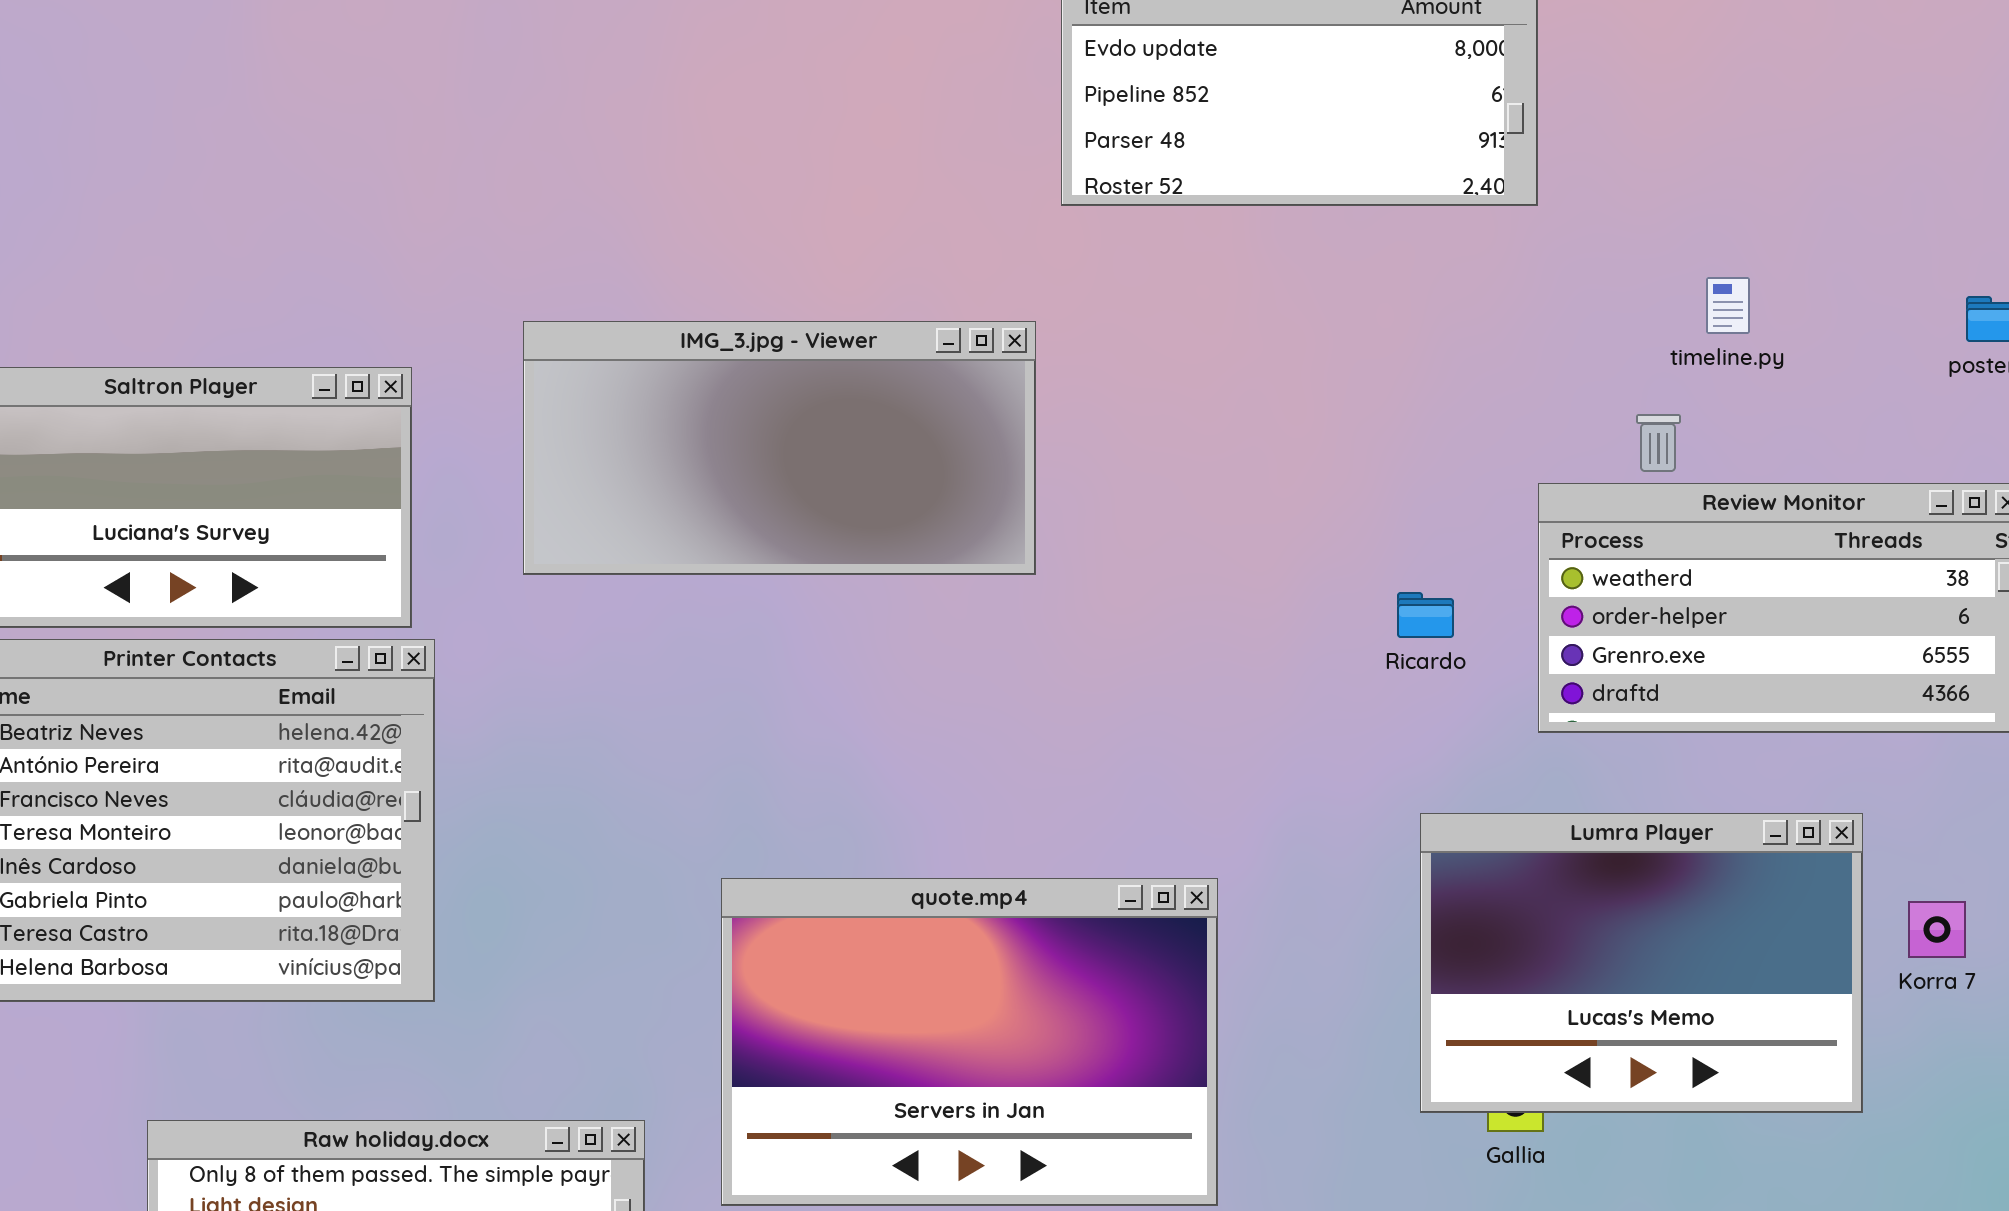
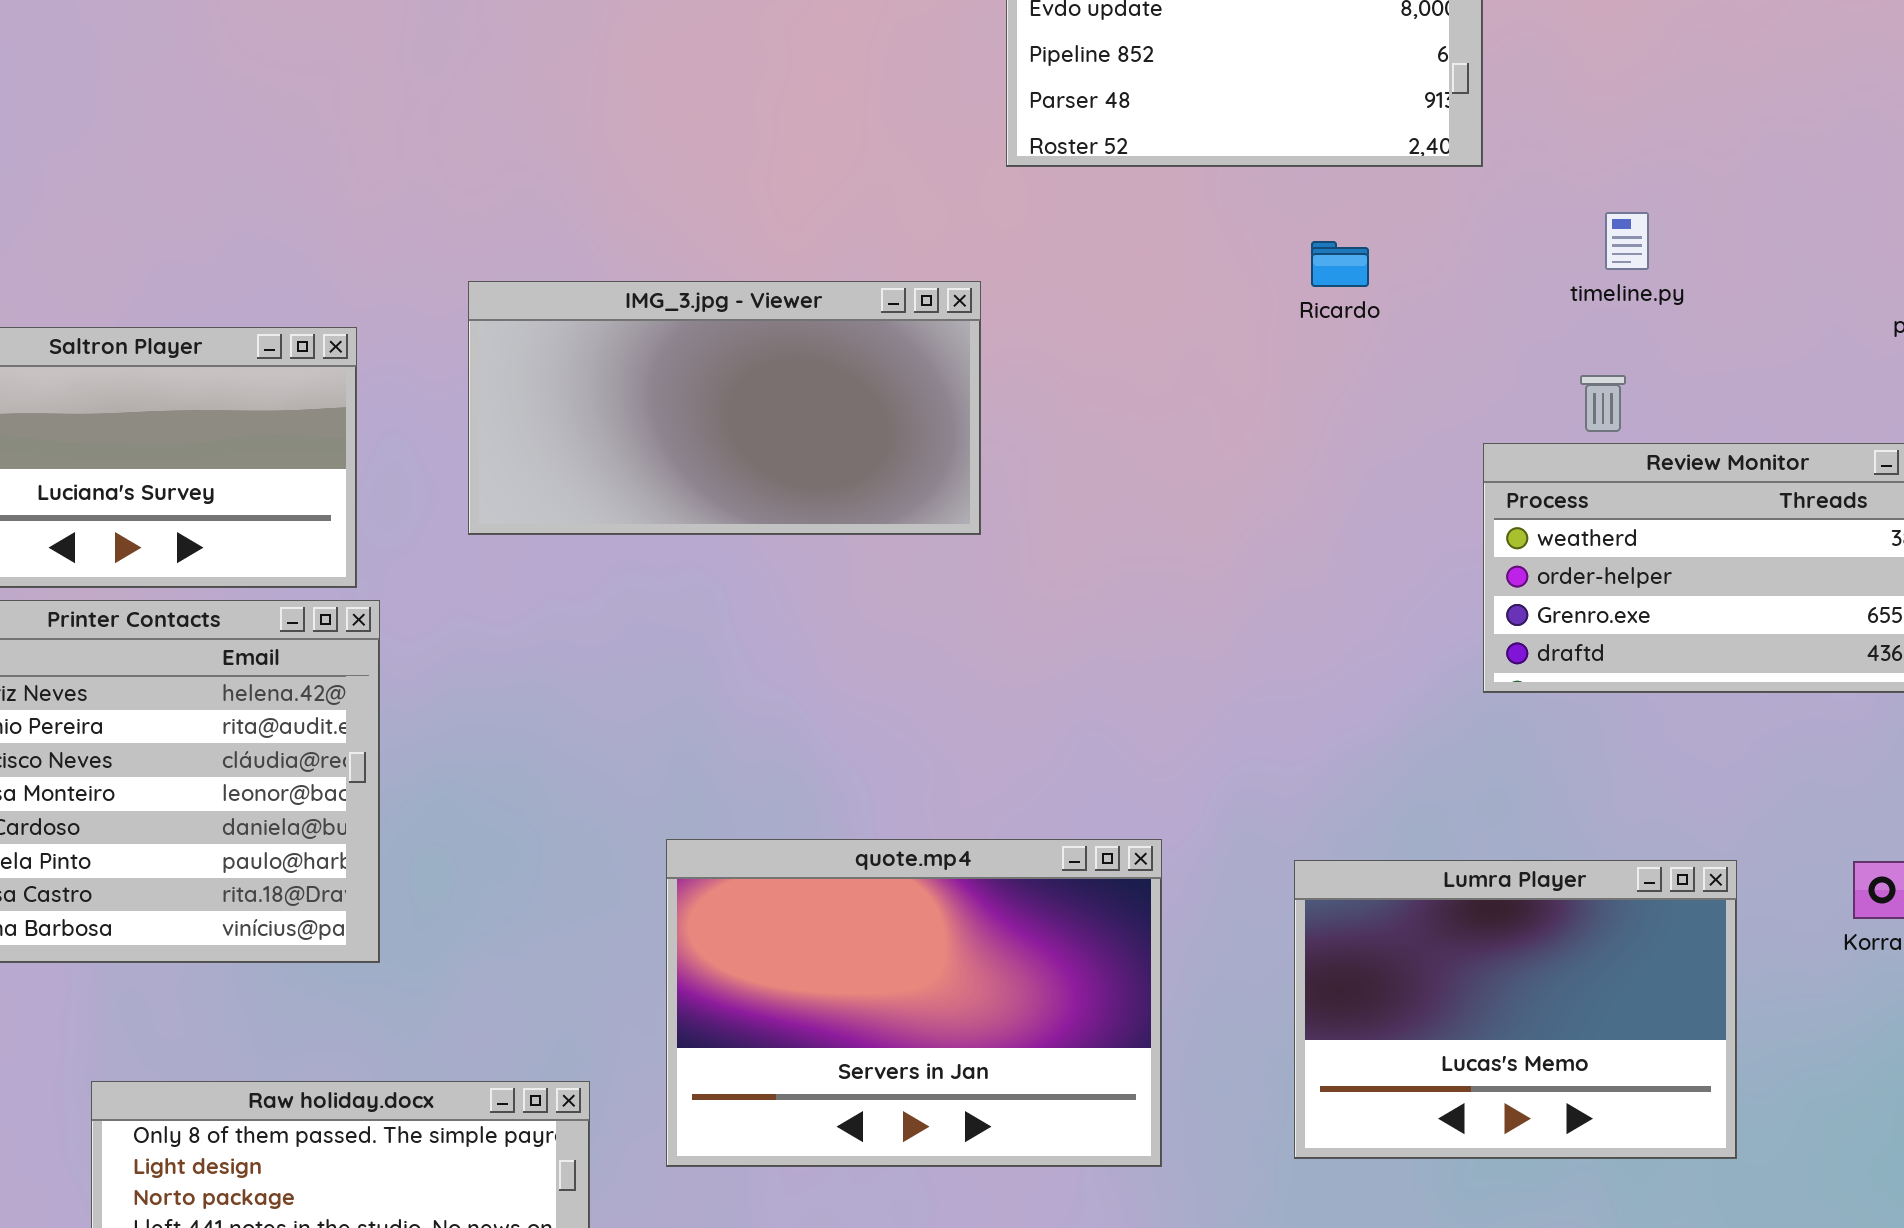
timeline.py: [1706,277,1750,334] -> [1605,212,1649,270], moved
Ricardo: [1397,592,1454,638] -> [1311,241,1369,287], moved
Lumra Player: [1420,813,1863,1113] -> [1294,860,1737,1159], moved

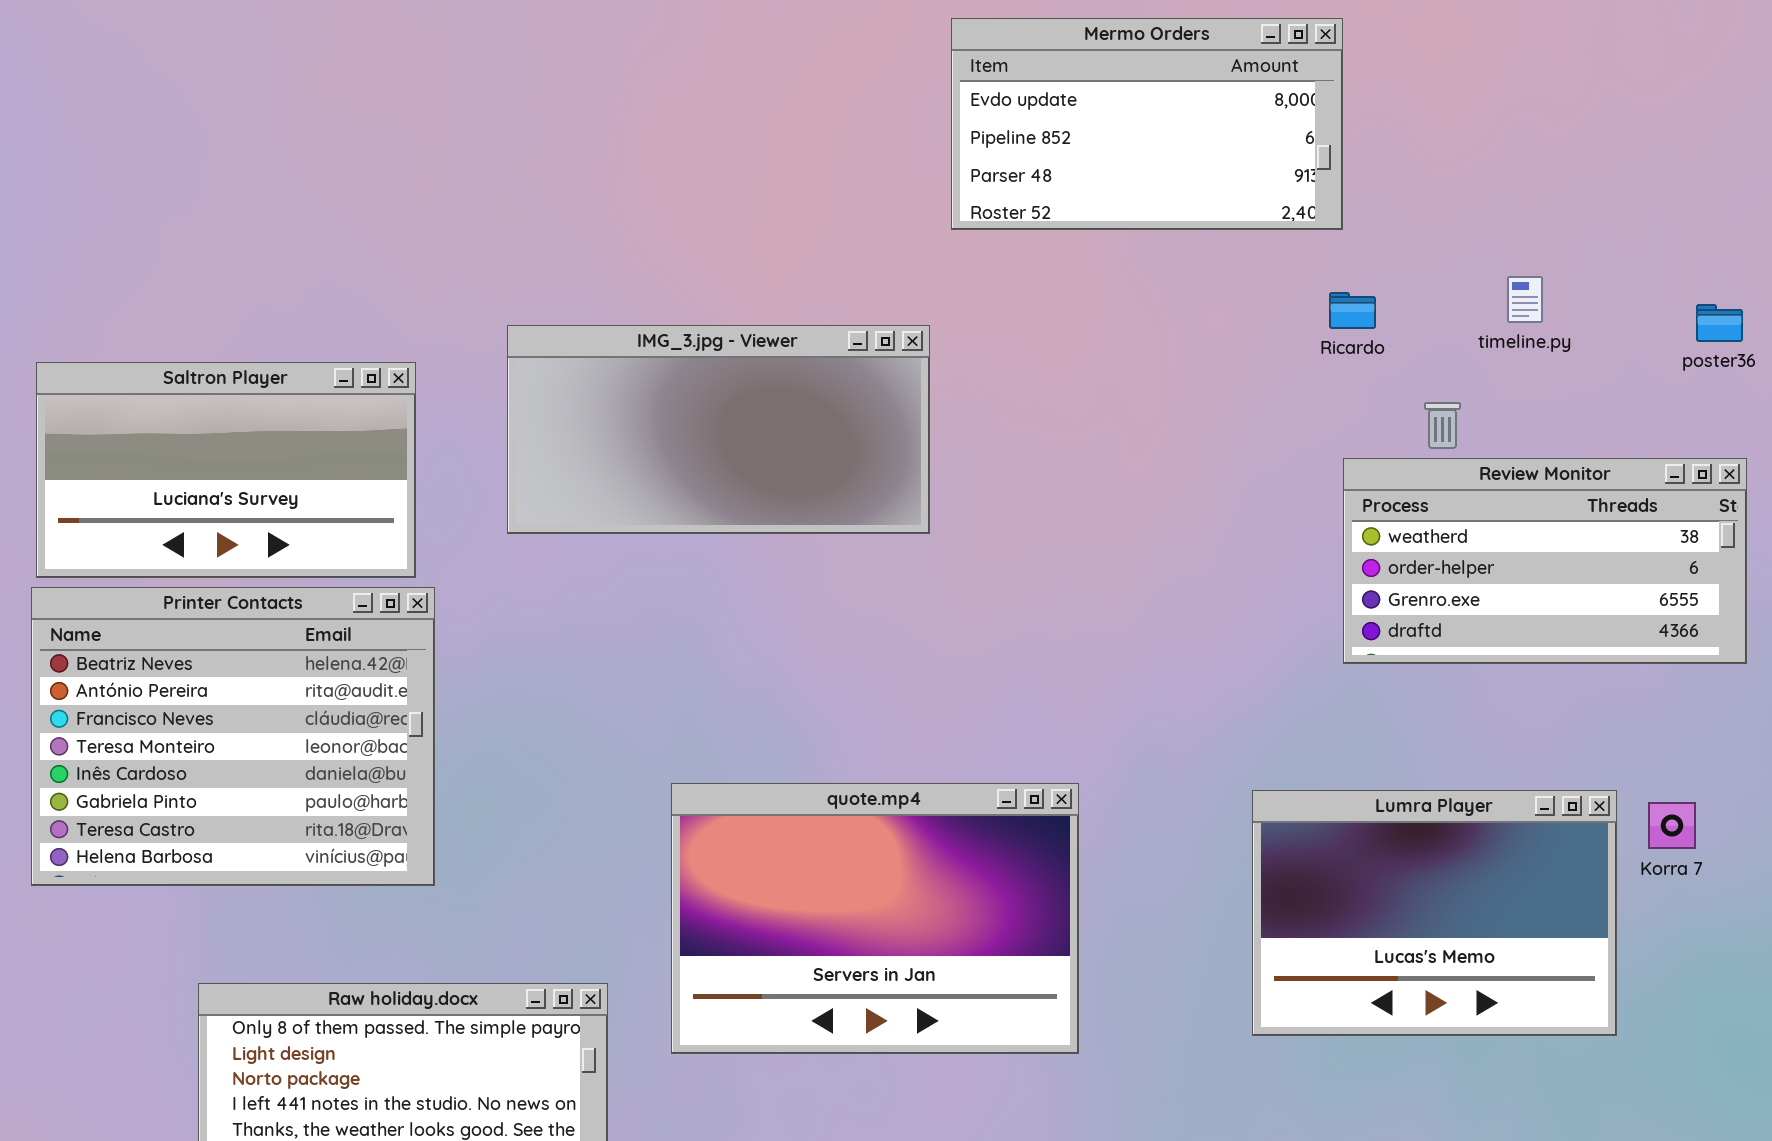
timeline.py: [1605,212,1649,270] -> [1507,276,1543,323], moved
Ricardo: [1311,241,1369,287] -> [1329,292,1376,329], moved
Lumra Player: [1294,860,1737,1159] -> [1252,790,1617,1036], moved

